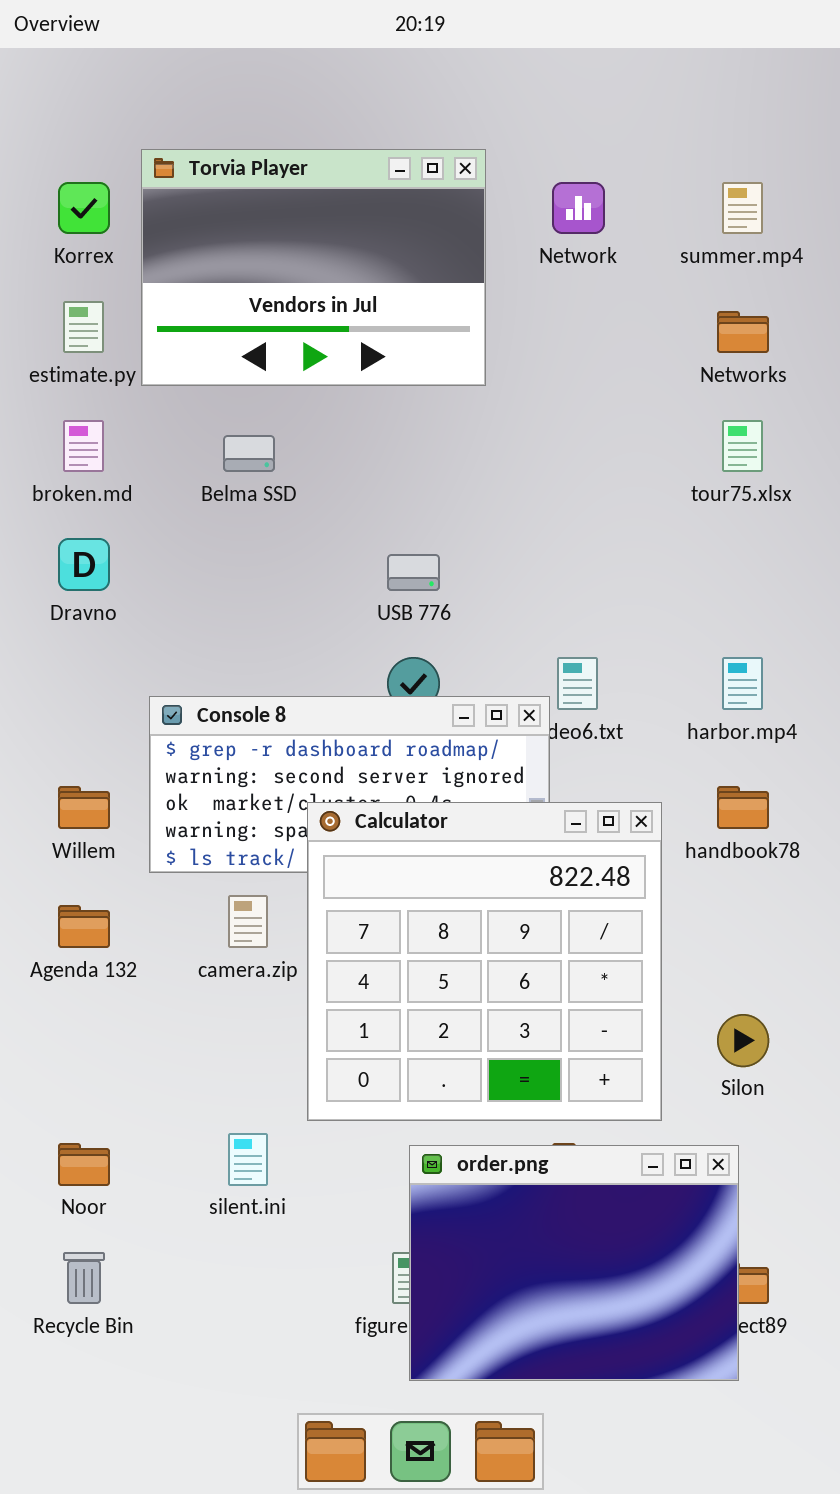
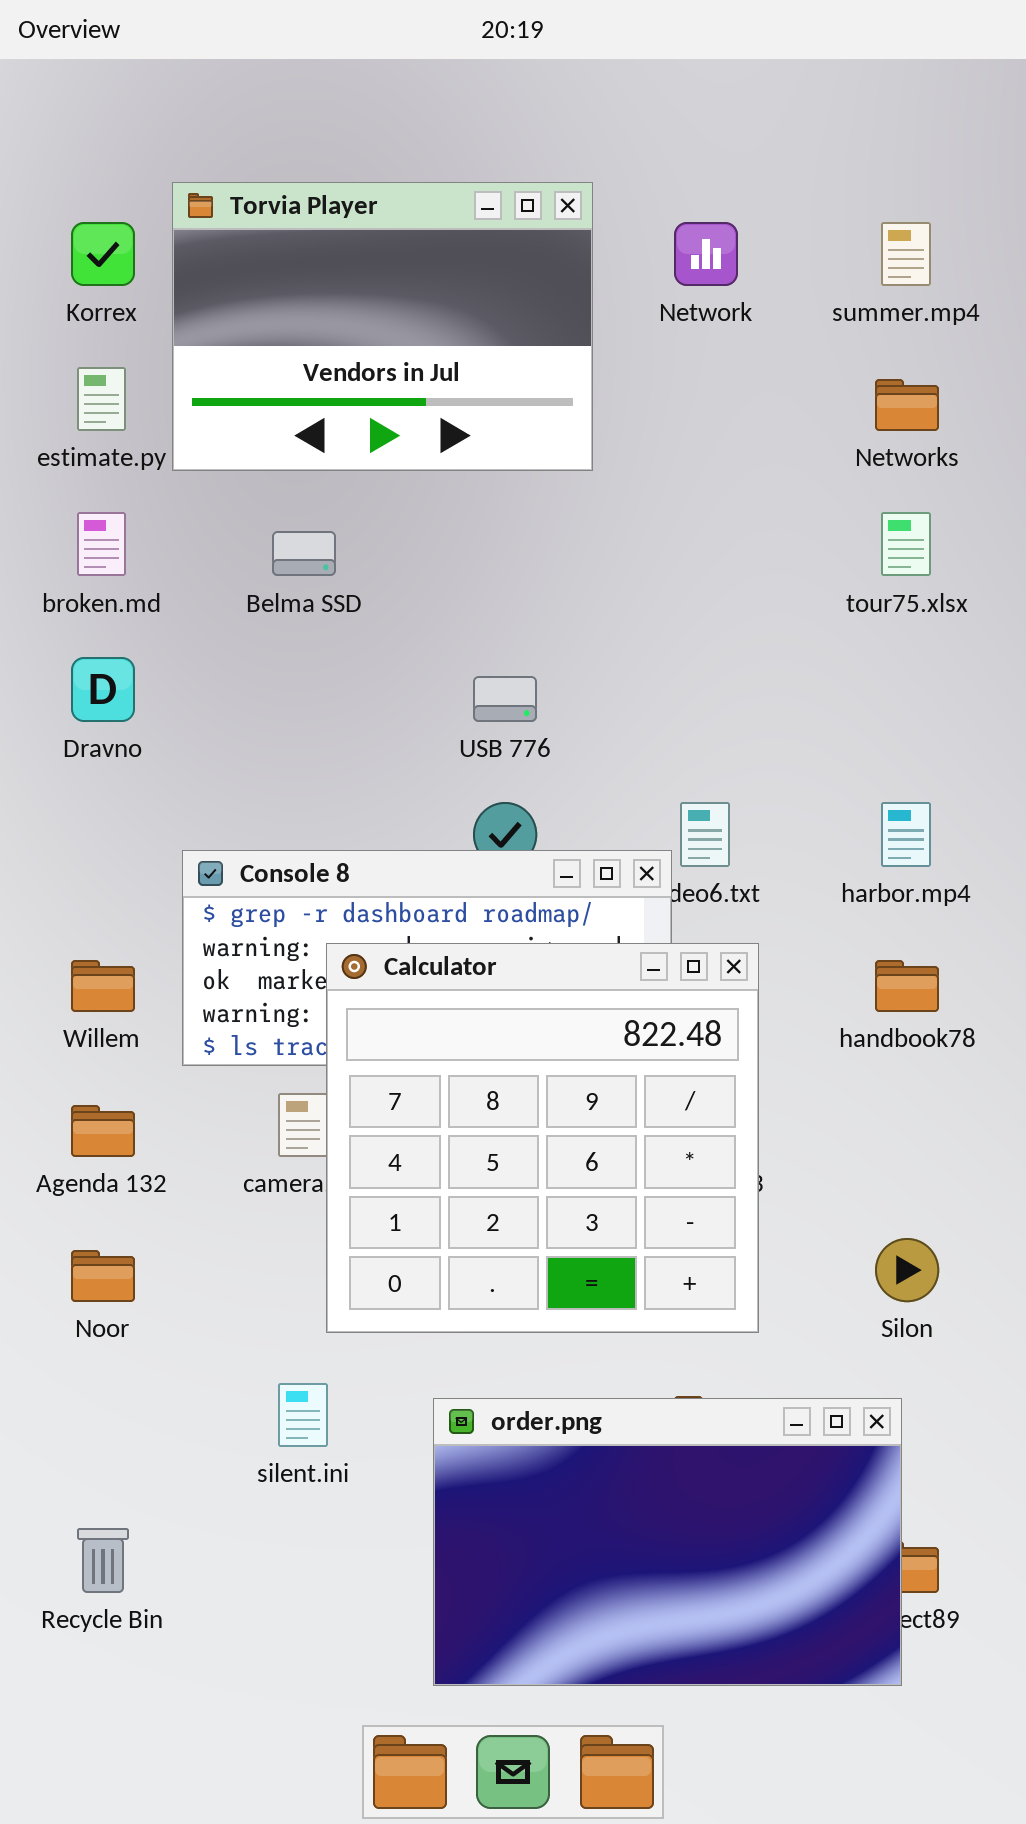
Calculator: [307,802,662,1121] -> [326,943,759,1333], moved
Noor: [58,1143,110,1186] -> [71,1250,135,1302], moved
order.png: [409,1145,739,1381] -> [433,1398,902,1686], resized

